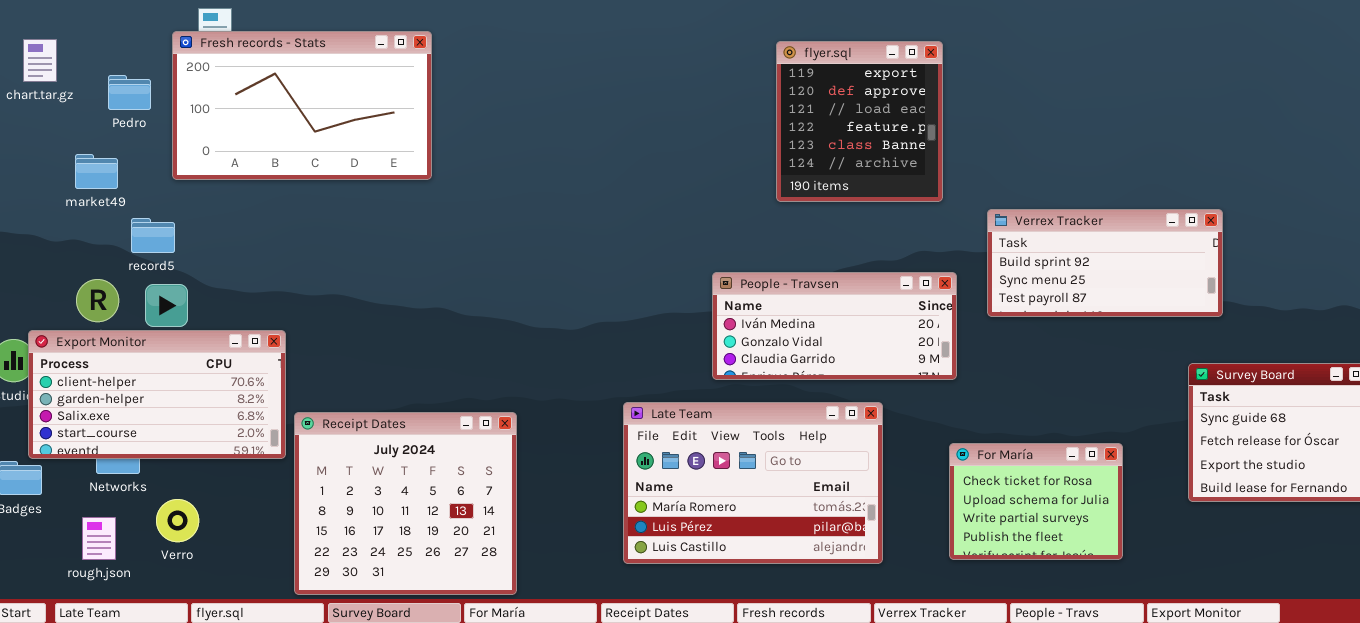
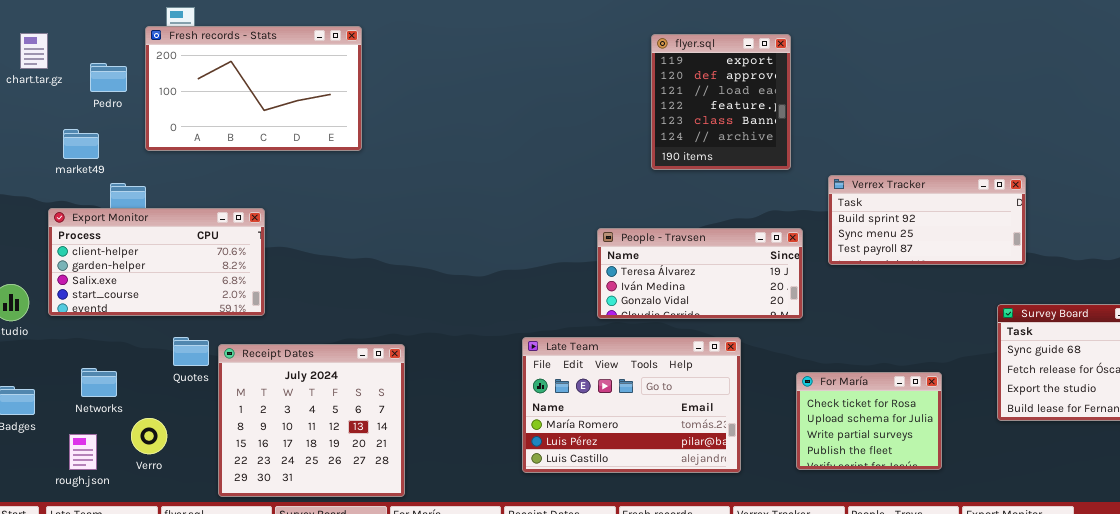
People - Travsen: [712,272,957,380] -> [597,228,803,319], scrolled up 1 row
Export Monitor: [28,330,286,459] -> [48,208,265,316], moved
Receipt Dates: [294,412,517,595] -> [218,344,405,497], moved

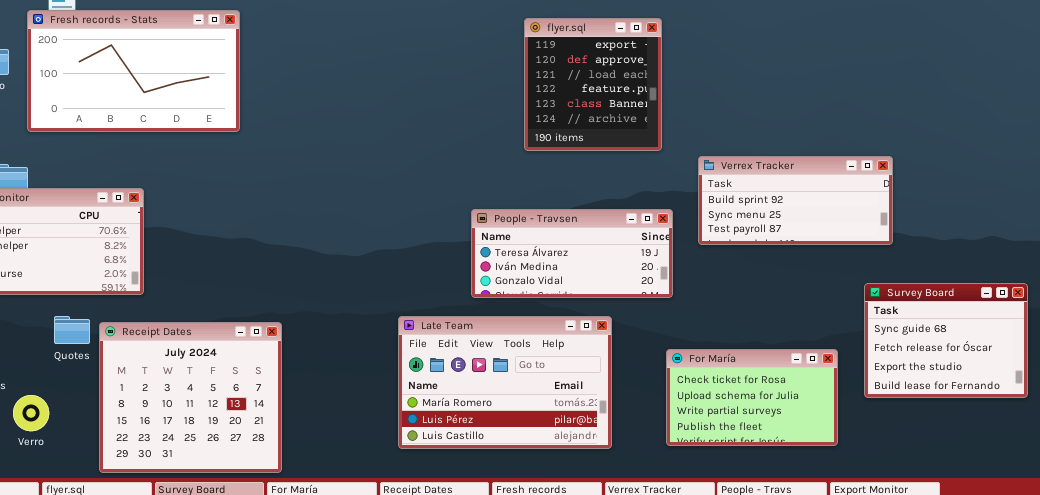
For María: [796,372,942,470] -> [666,349,838,446], resized

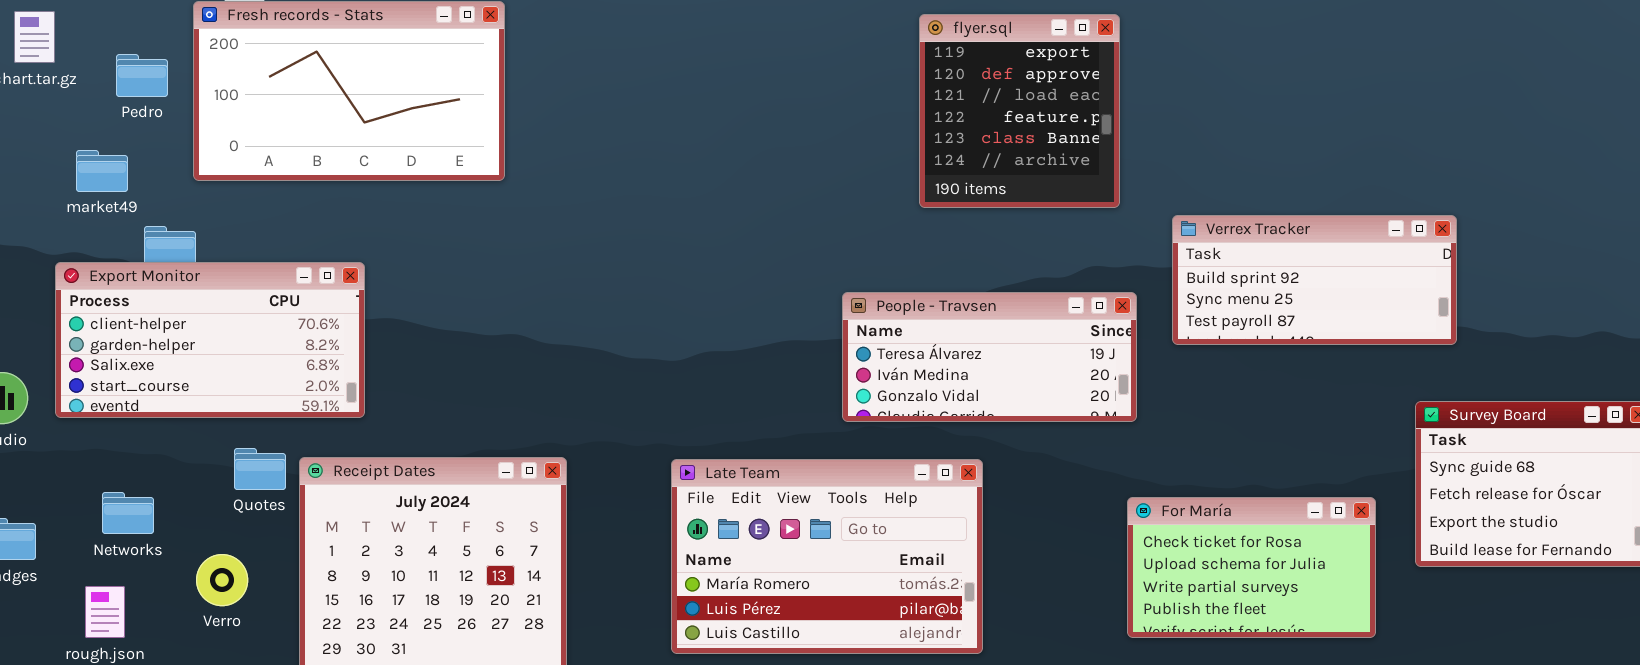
Late Team: [398,316,612,449] -> [671,459,983,654], moved
Verro: [13,395,49,431] -> [196,554,248,606], moved

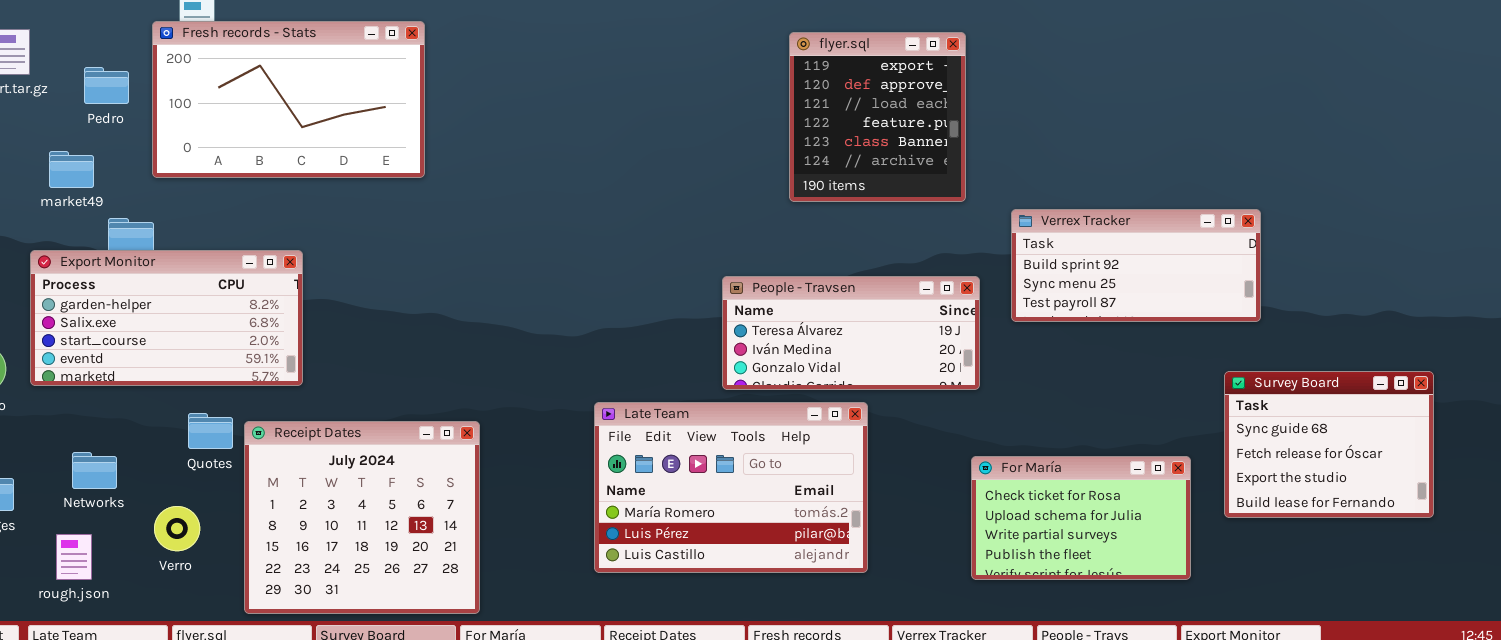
Export Monitor: [55,262,365,418] -> [30,250,303,386], scrolled down 1 row
Late Team: [671,459,983,654] -> [594,402,868,573], moved

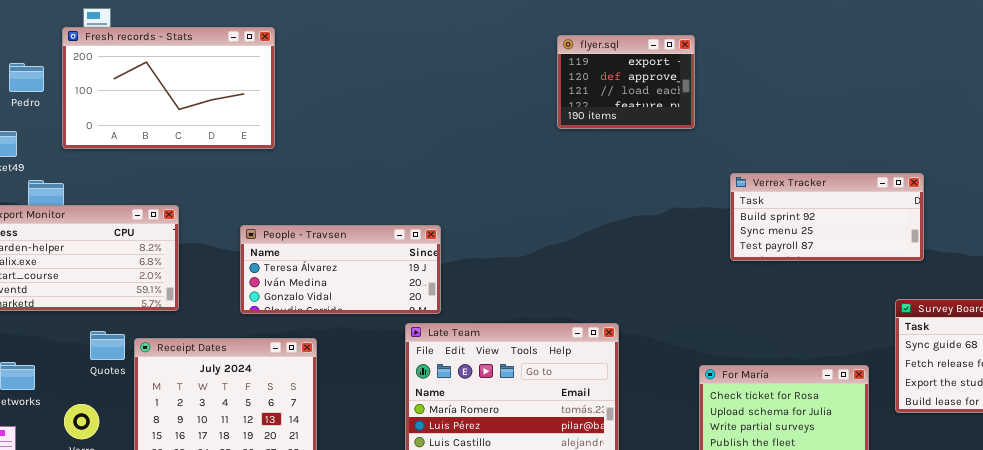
flyer.sql: [789,32,966,202] -> [557,35,695,129], resized
People - Travsen: [722,276,980,390] -> [240,225,441,314], moved

